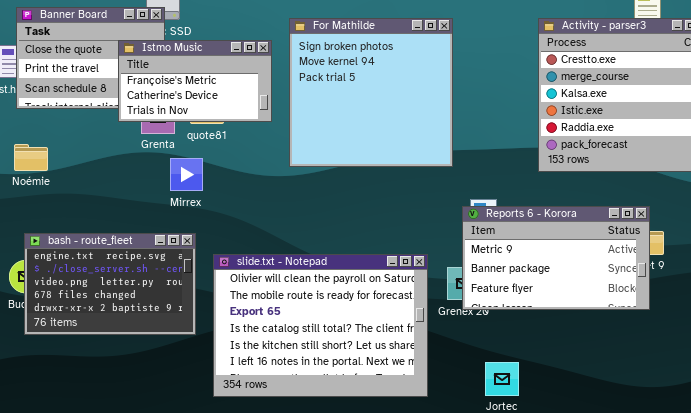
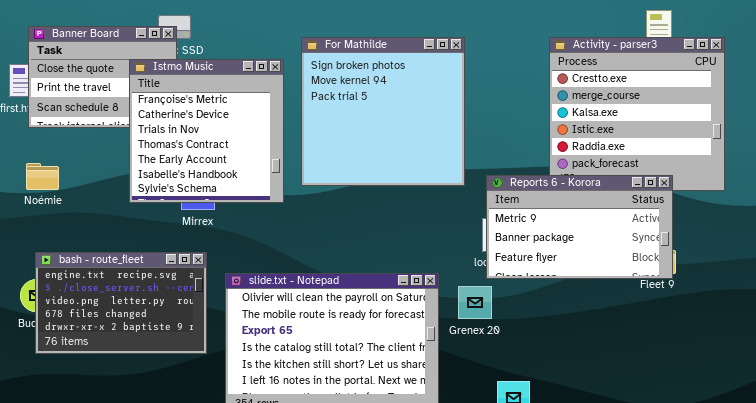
Istmo Music: [118,40,272,122] -> [129,59,284,203], resized
Reports 6 - Korora: [462,206,650,310] -> [486,175,673,279], moved

